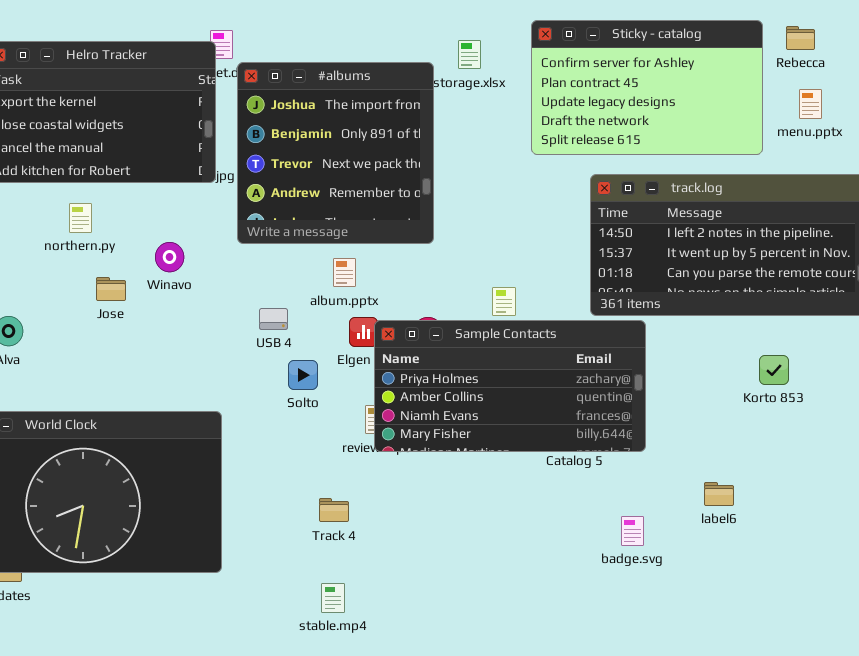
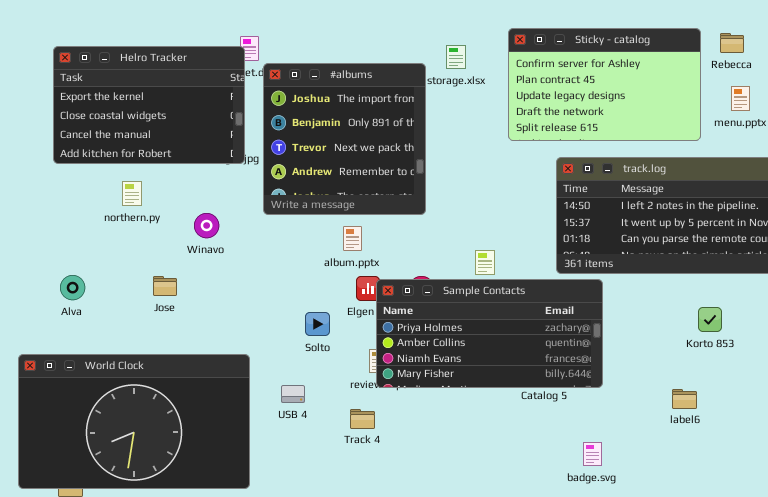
Jose: [96,277,126,301] -> [153,276,177,296], moved
USB 4: [259,308,288,330] -> [281,385,305,403], moved
label6: [704,482,734,506] -> [672,389,697,409], moved
Track 4: [319,498,349,522] -> [350,409,375,429], moved

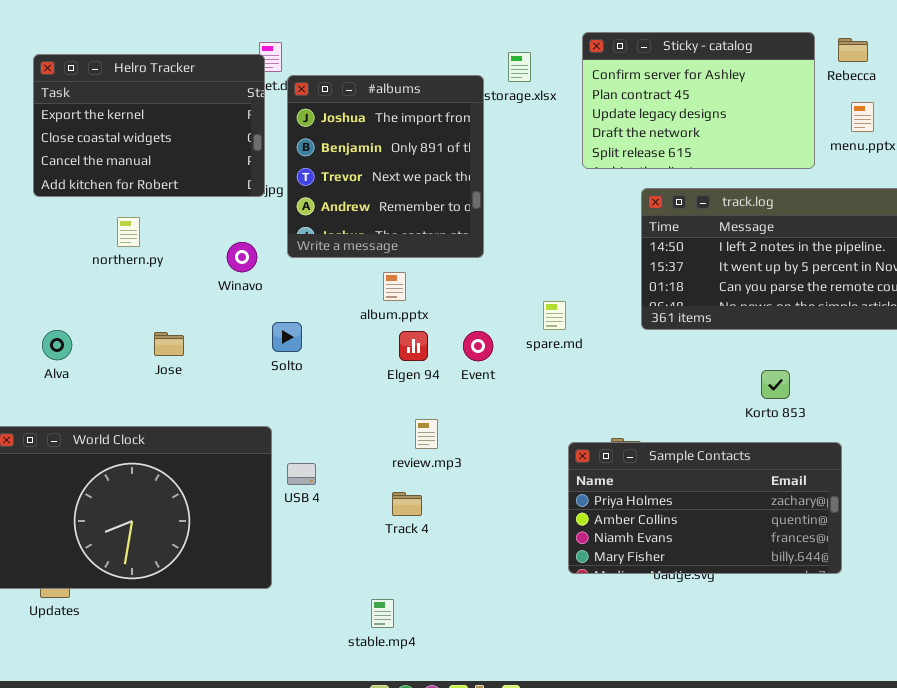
Winavo: [194,213,219,238] -> [227,242,257,272], moved
Sample Contacts: [376,279,603,388] -> [568,442,842,574], moved
Korto 853: [698,307,722,332] -> [761,370,790,399], moved
Solto: [305,312,330,336] -> [272,322,302,352], moved
USB 4: [281,385,305,403] -> [287,463,316,485], moved

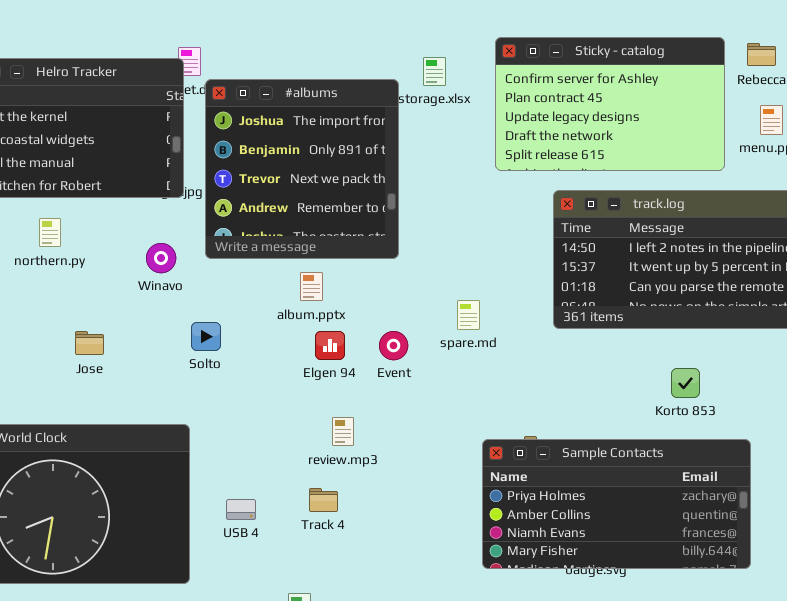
USB 4: [287,463,316,485] -> [226,499,256,520], moved

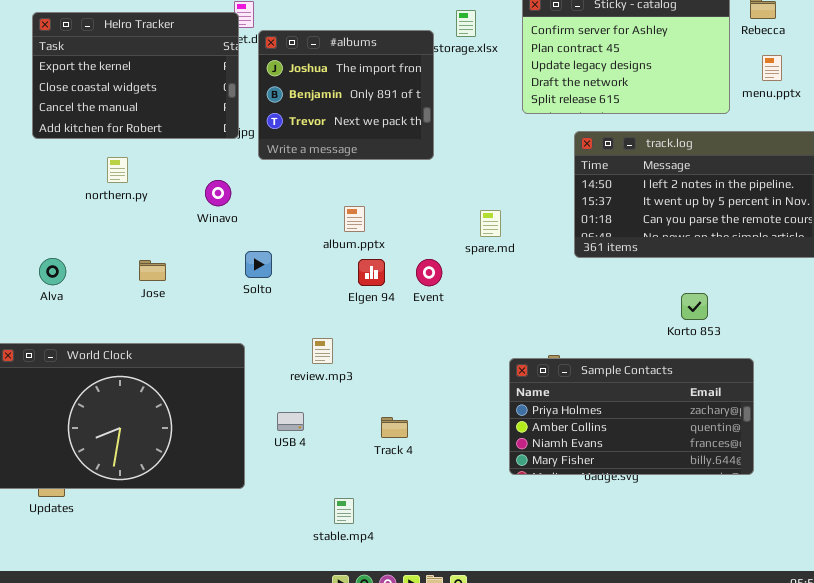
#albums: [205,79,399,259] -> [258,30,434,160], resized
spare.md: [457,300,480,330] -> [480,210,501,237], moved
review.mp3: [332,417,354,446] -> [312,338,333,364], moved
Track 4: [309,488,338,512] -> [381,417,408,438], moved

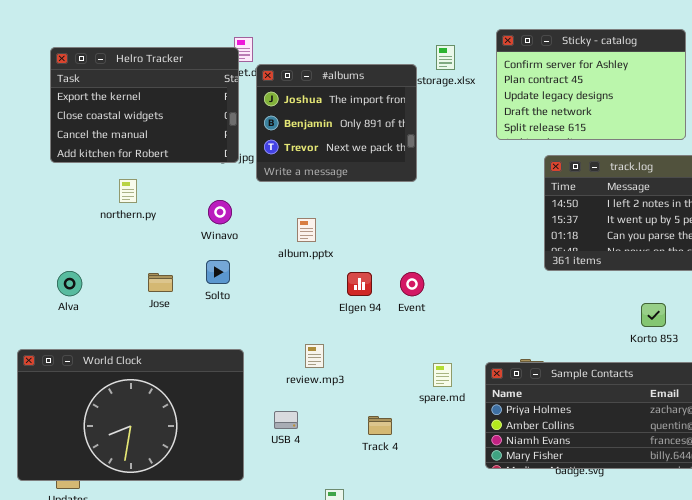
album.pptx: [344,206,365,232] -> [297,218,316,242], moved
spare.md: [480,210,501,237] -> [433,363,452,387], moved
Solto: [245,251,272,278] -> [206,260,230,284], moved

